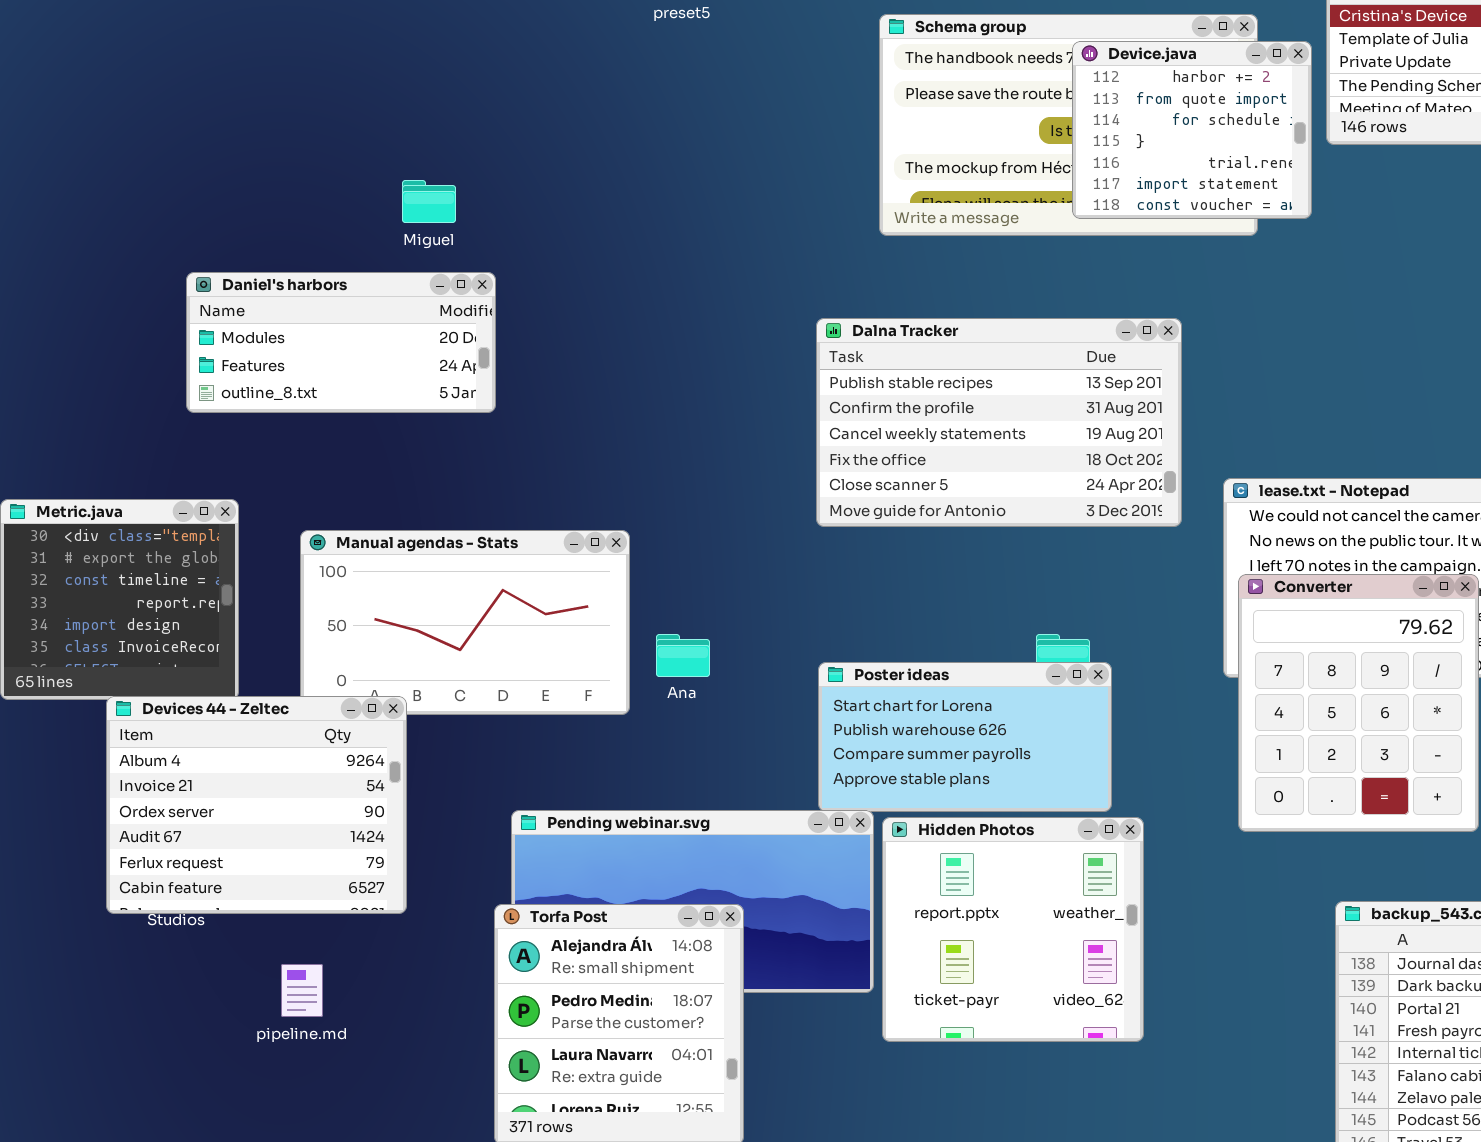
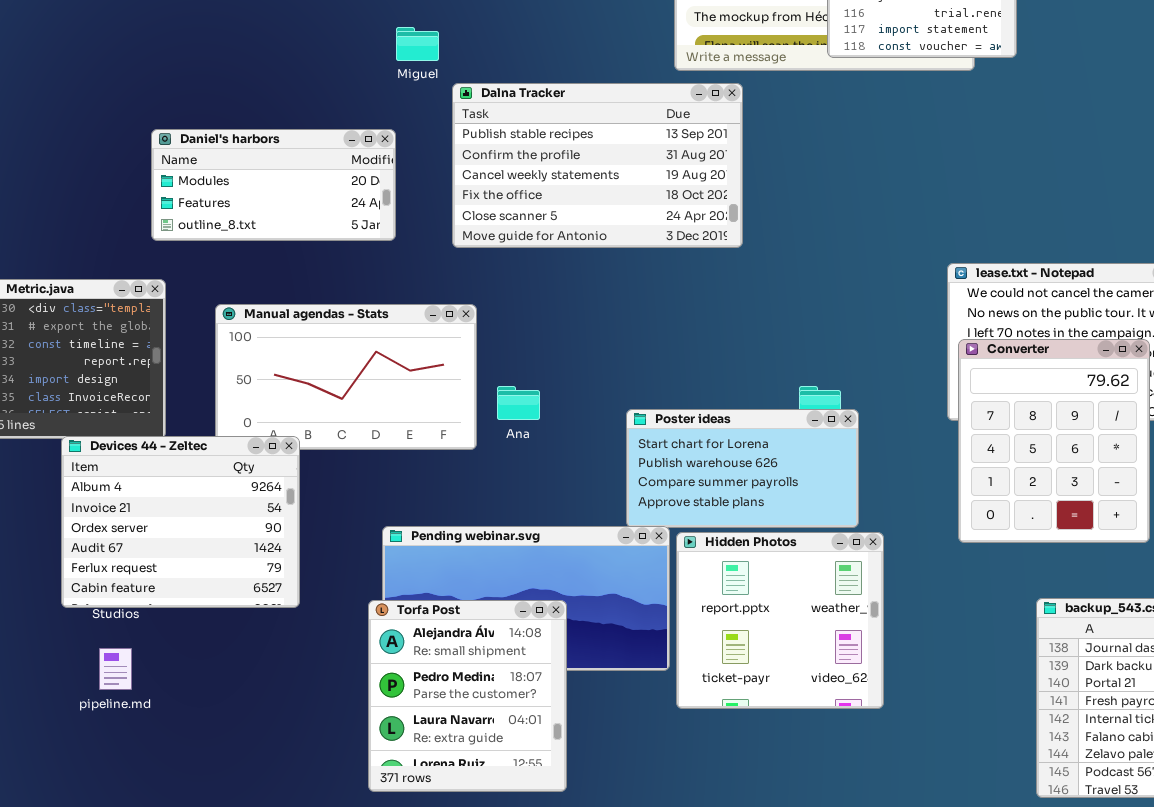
Miguel: [402,180,456,223] -> [396,27,439,61], moved
Daniel's harbors: [186,272,496,413] -> [151,129,396,241], moved
Dalna Tracker: [816,318,1182,527] -> [452,83,743,248], moved
pipeline.md: [281,964,323,1017] -> [99,648,132,690], moved

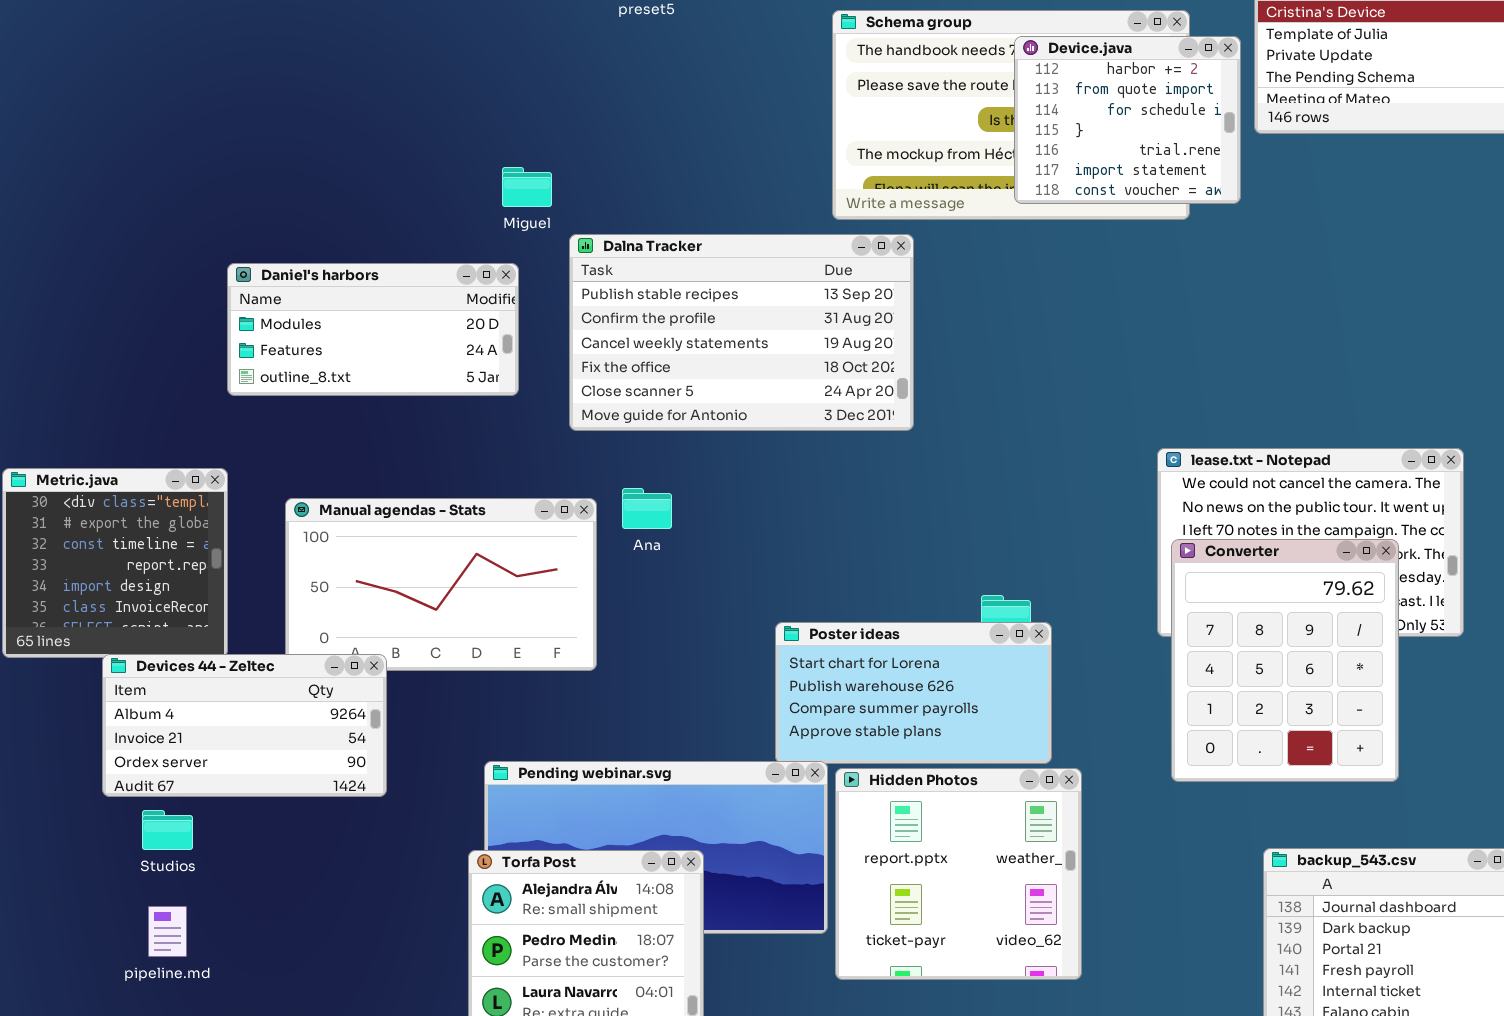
Daniel's harbors: [151,129,396,241] -> [227,263,519,396], moved
Ana: [497,386,540,420] -> [622,488,672,529], moved
Devices 44 - Zeltec: [61,436,300,608] -> [102,654,387,797], resized

